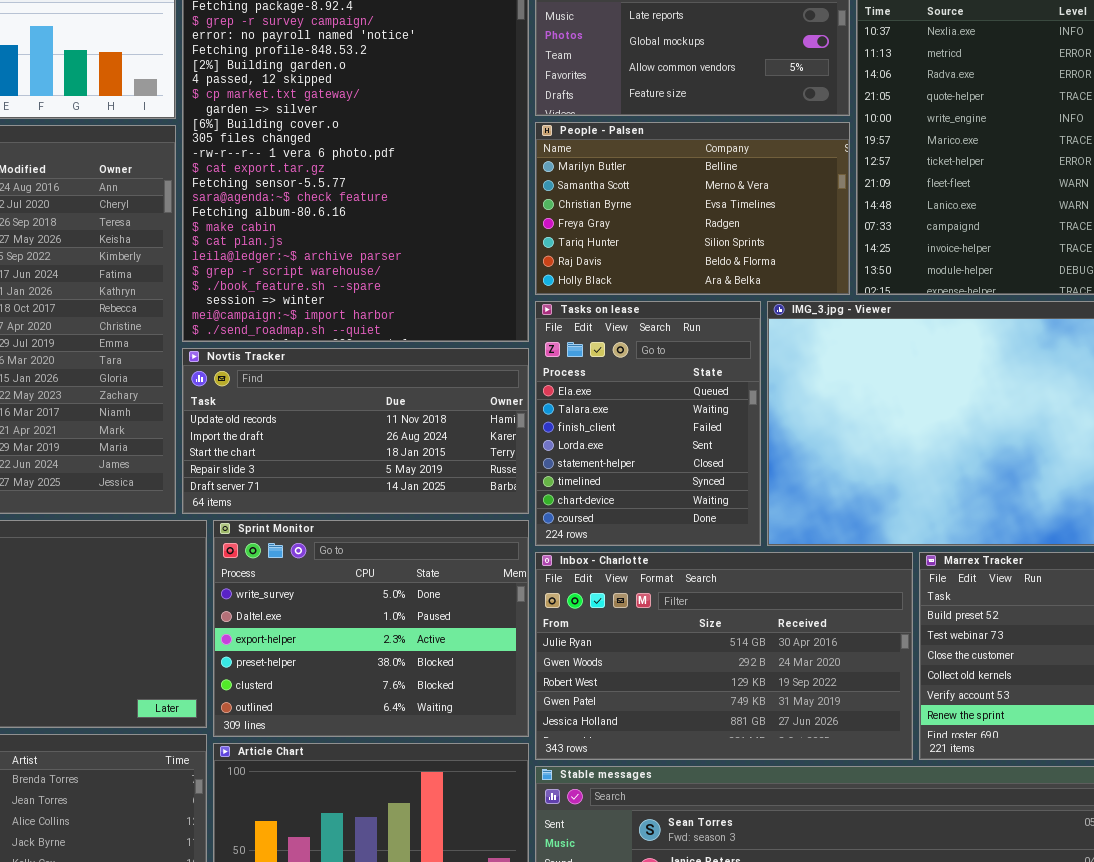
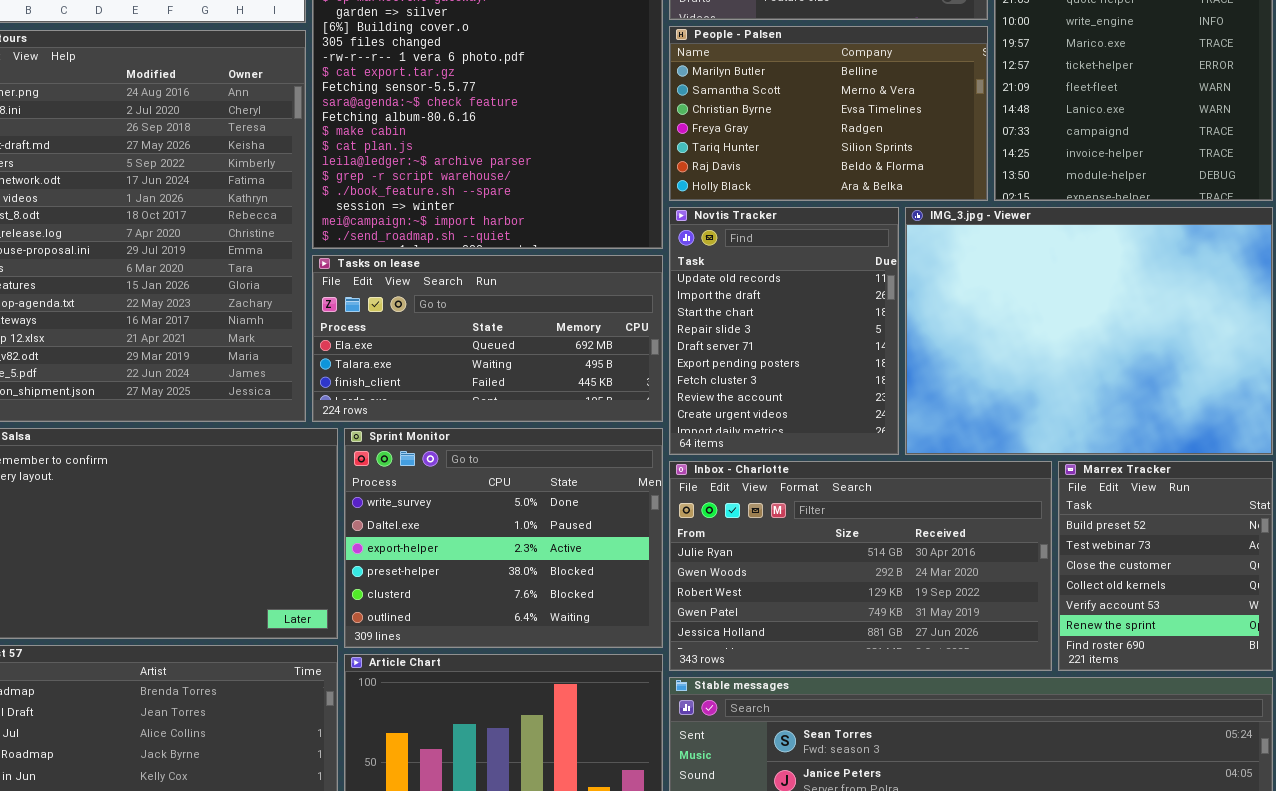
Tasks on lease: [535,301,761,546] -> [312,255,663,422], moved, resized
Novtis Tracker: [182,348,529,514] -> [669,207,899,455], moved, resized

